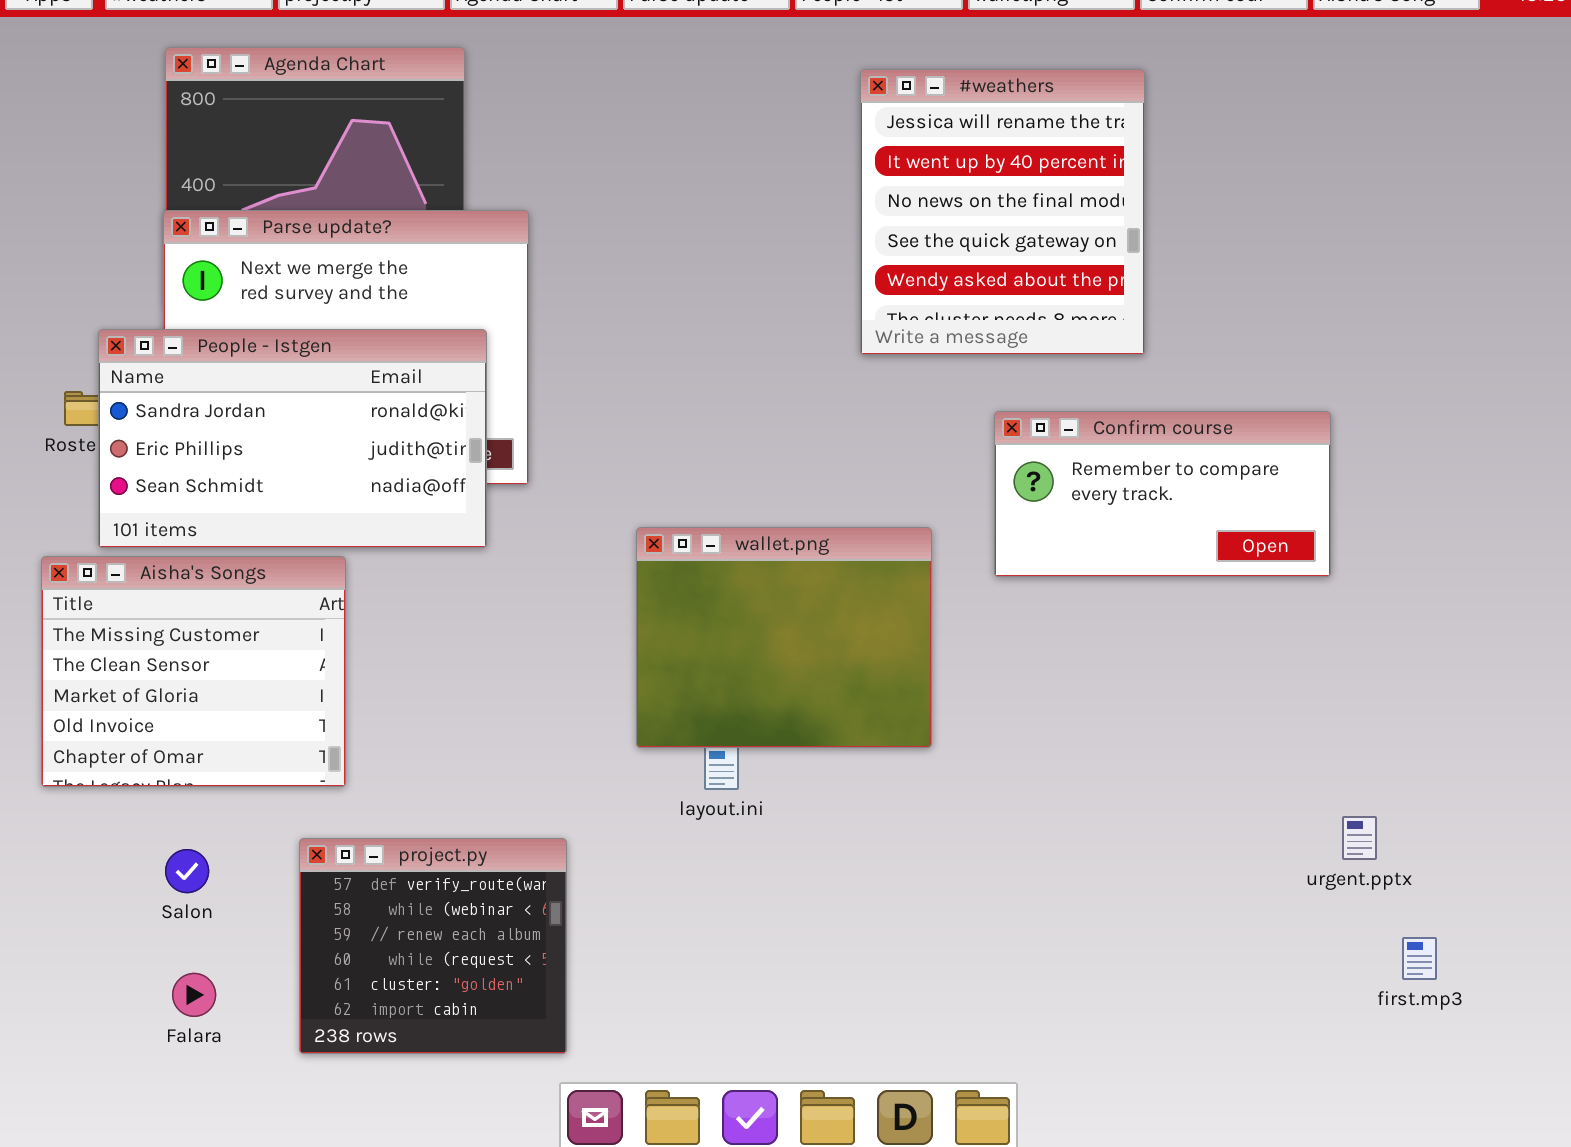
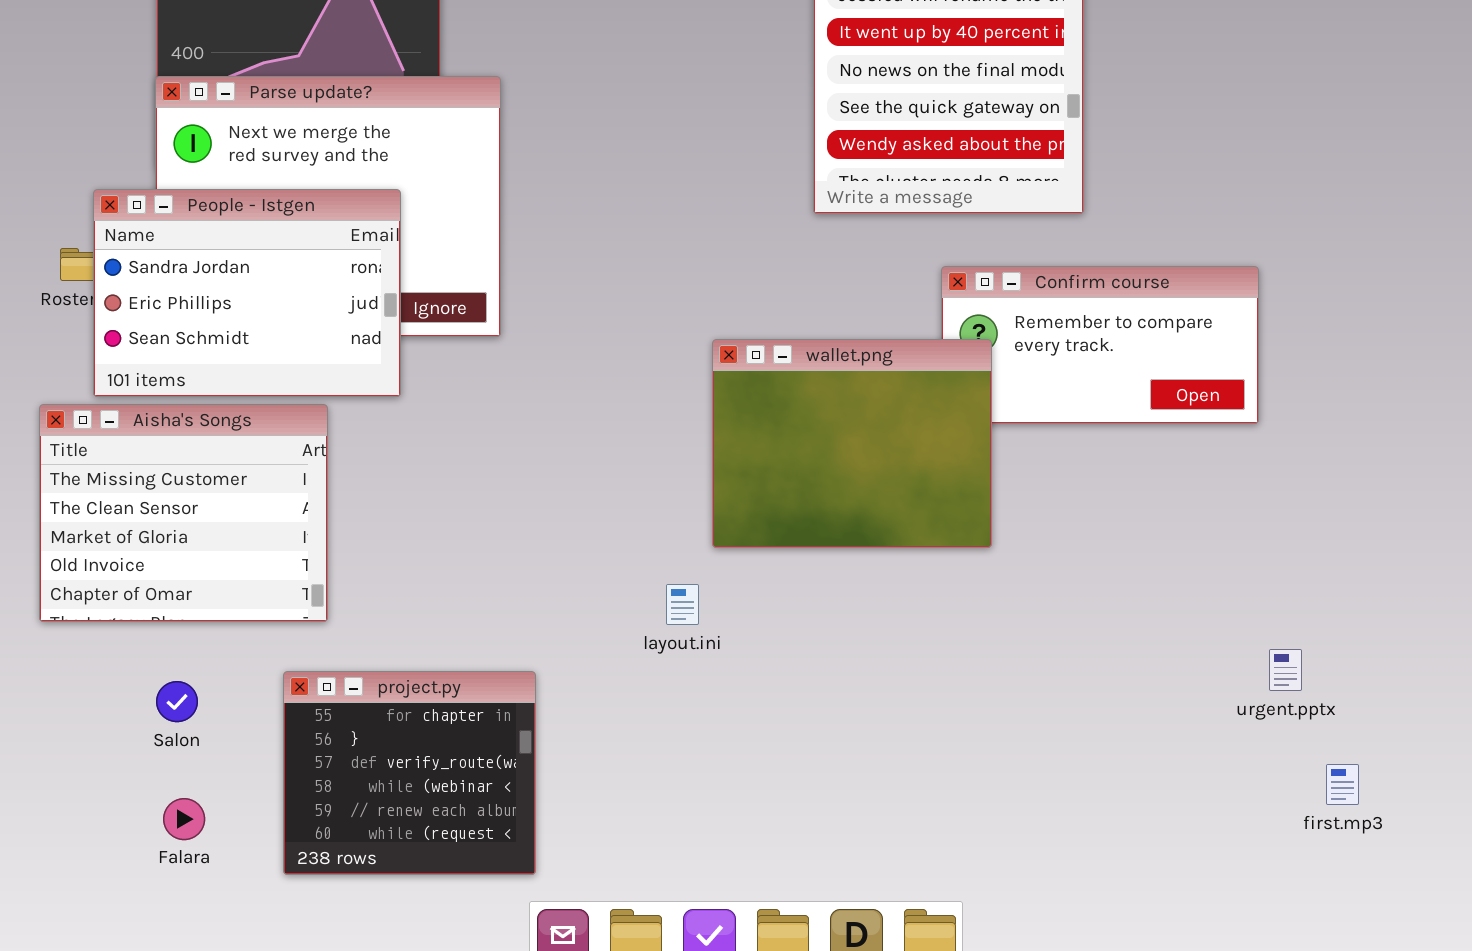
People - Istgen: [98,329,487,548] -> [93,189,401,397], resized
wallet.png: [636,527,932,748] -> [712,339,992,548], moved
project.py: [299,838,567,1054] -> [283,671,536,875], scrolled up 2 rows

